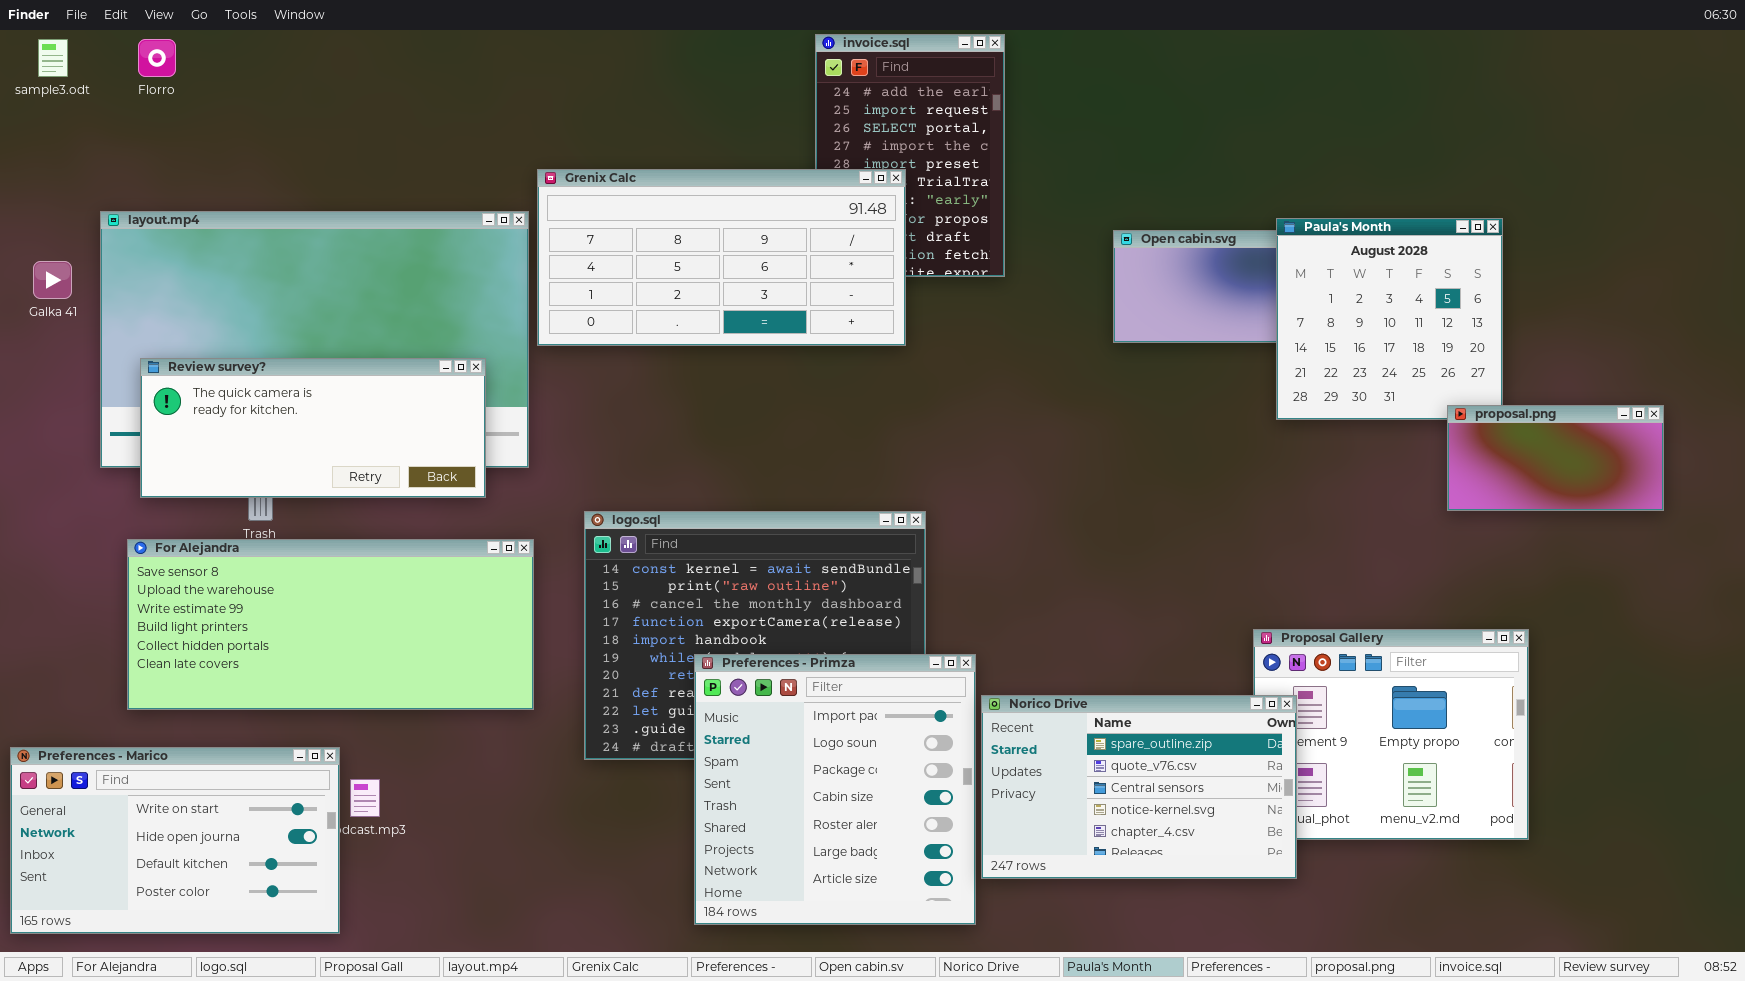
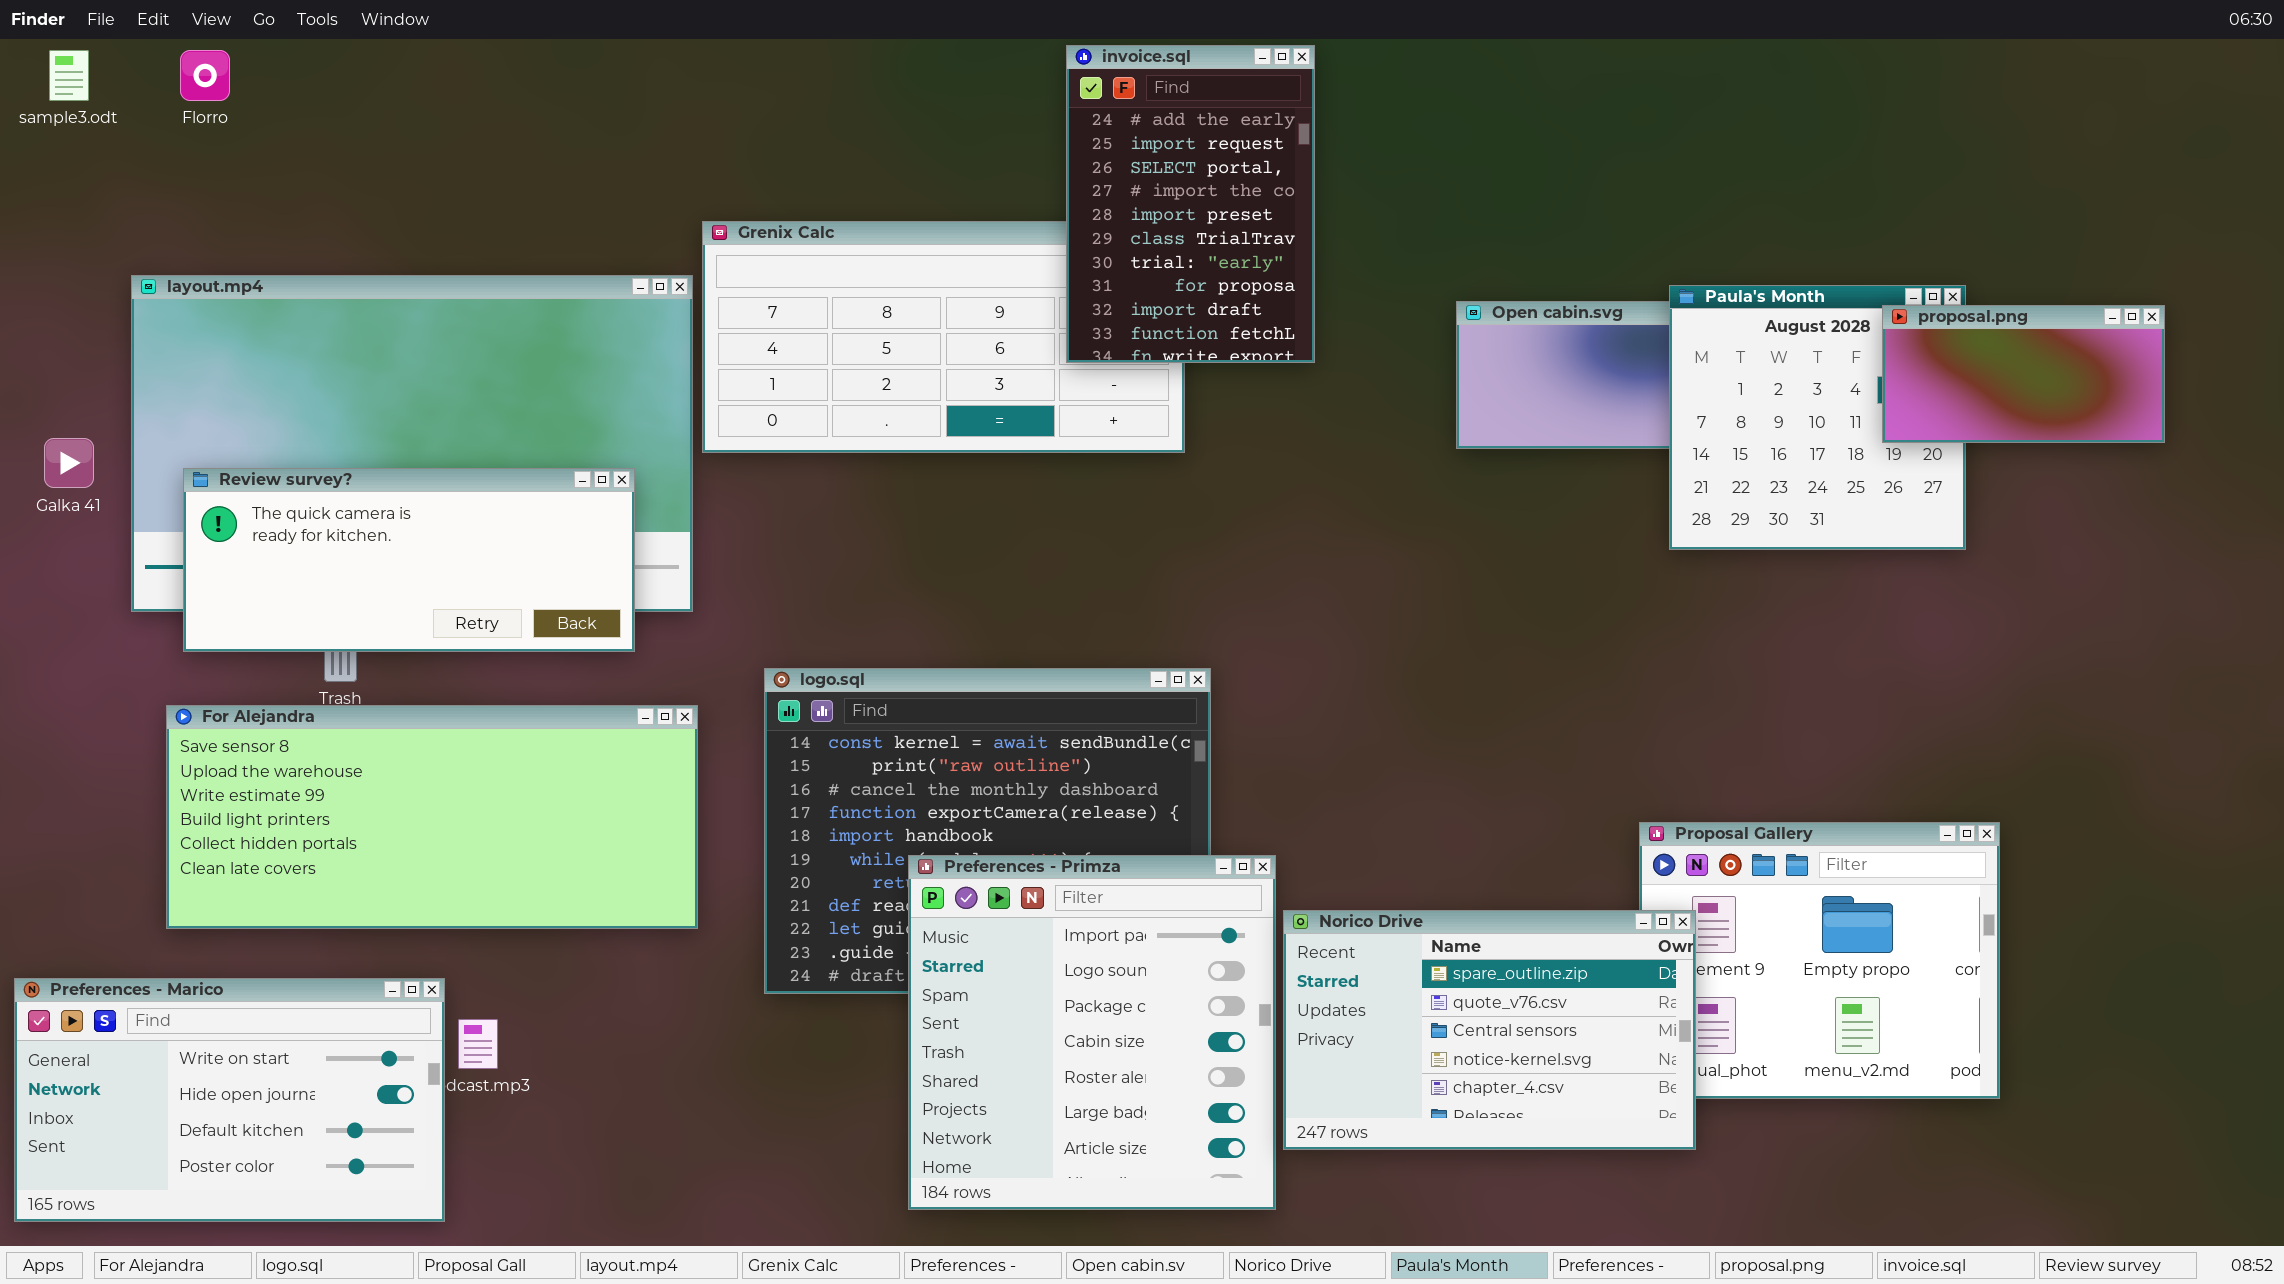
invoice.sql: [815,34,1005,277] -> [1066,45,1315,363], raised
Galka 41: [33,261,72,299] -> [44,438,94,488], moved
proposal.png: [1447,405,1664,511] -> [1882,305,2165,443], moved

